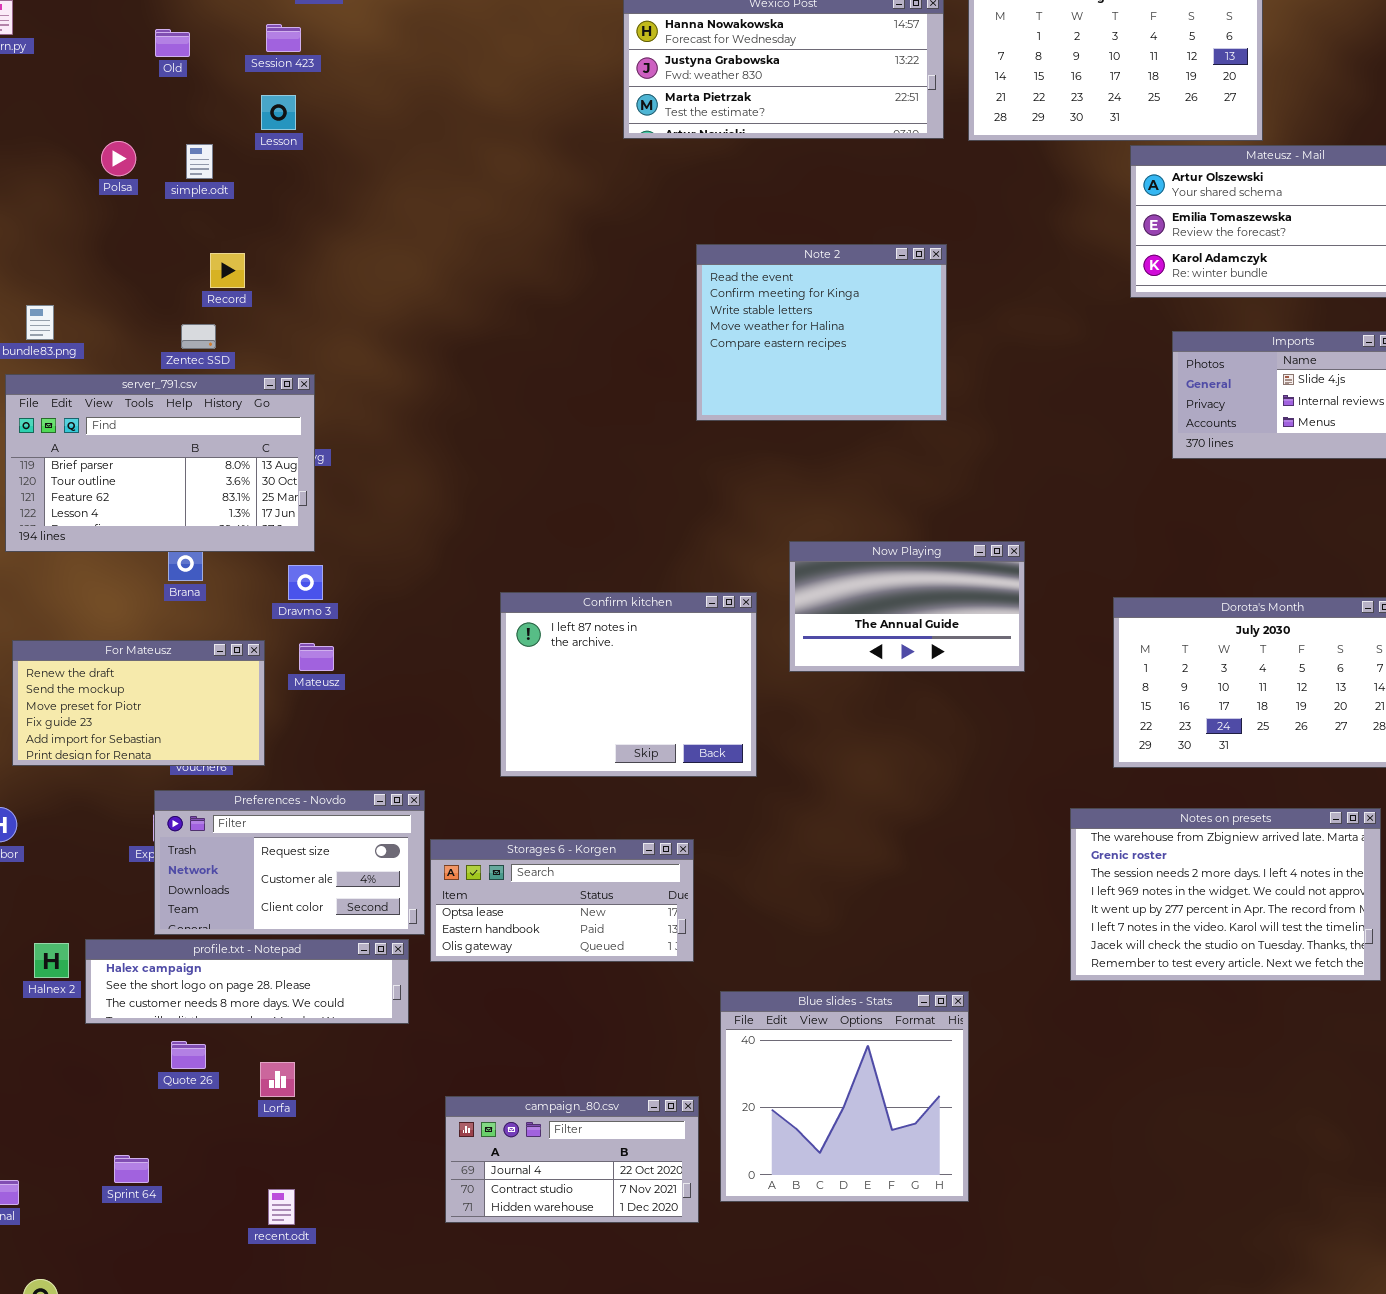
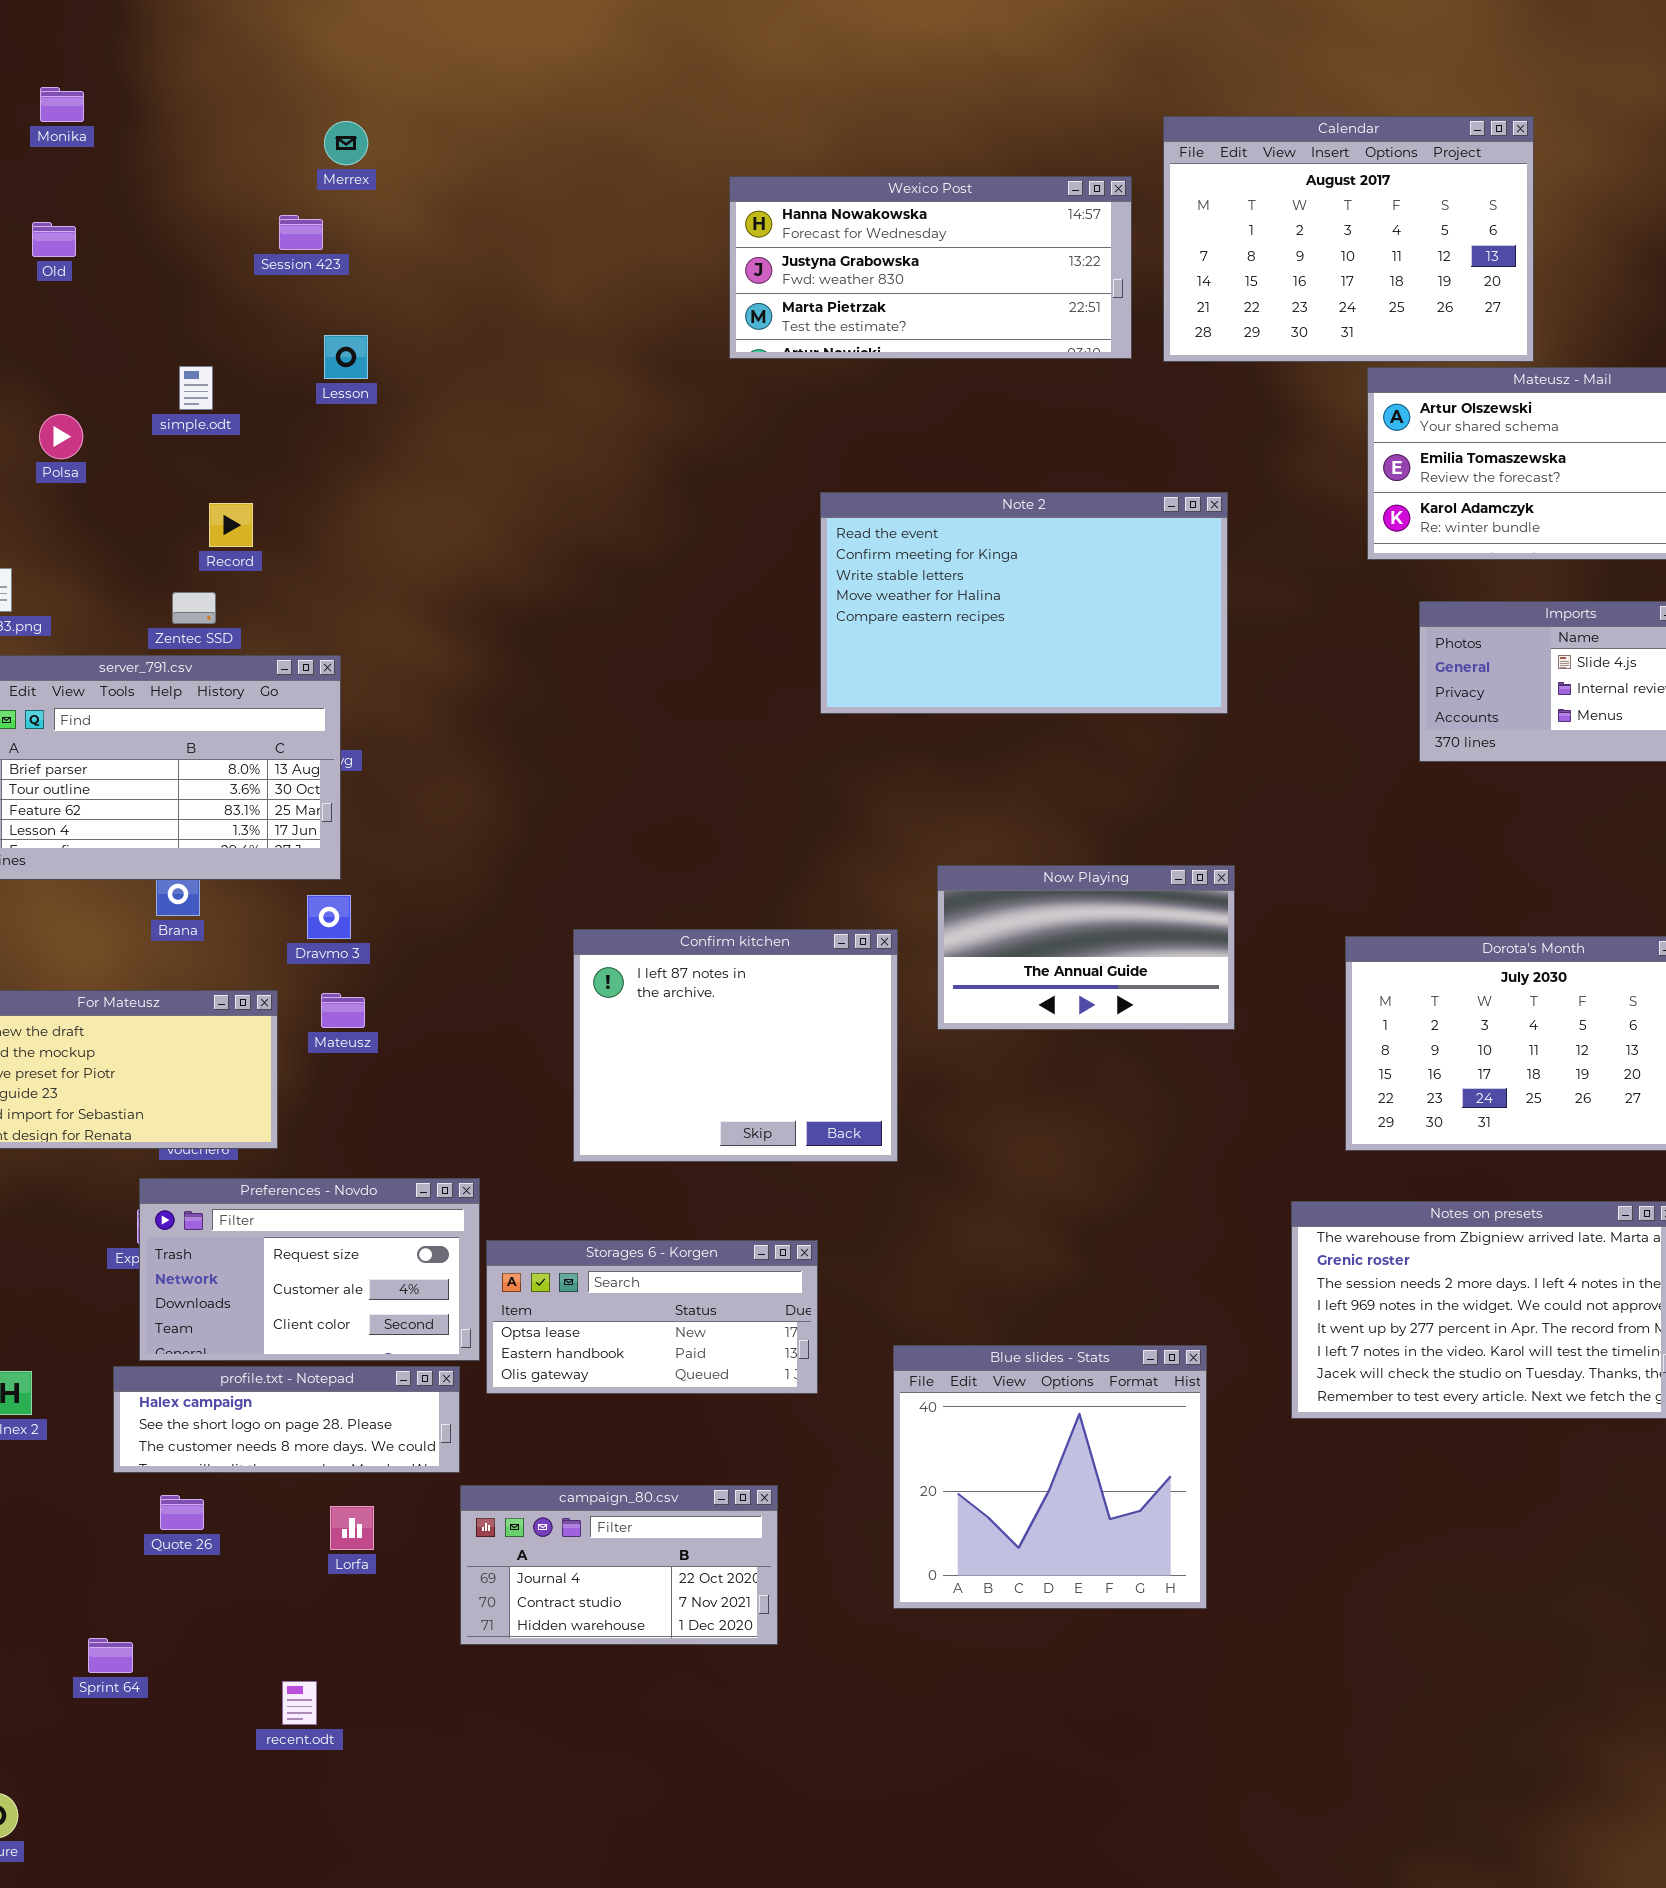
Old: [155,29,190,57] -> [32,222,76,257], moved
Lesson: [261,95,296,130] -> [324,335,368,379], moved
Polsa: [101,141,136,176] -> [39,414,83,459], moved
Note 2: [696,244,947,421] -> [820,492,1228,714], resized
profile.txt - Notepad: [85,939,409,1024] -> [113,1366,460,1473], resized
Blue slides - Stats: [720,991,969,1202] -> [893,1345,1207,1609], moved
Lorfa: [260,1062,295,1097] -> [330,1506,374,1550], moved
campaign_80.csv: [445,1096,699,1223] -> [460,1485,778,1645], moved

